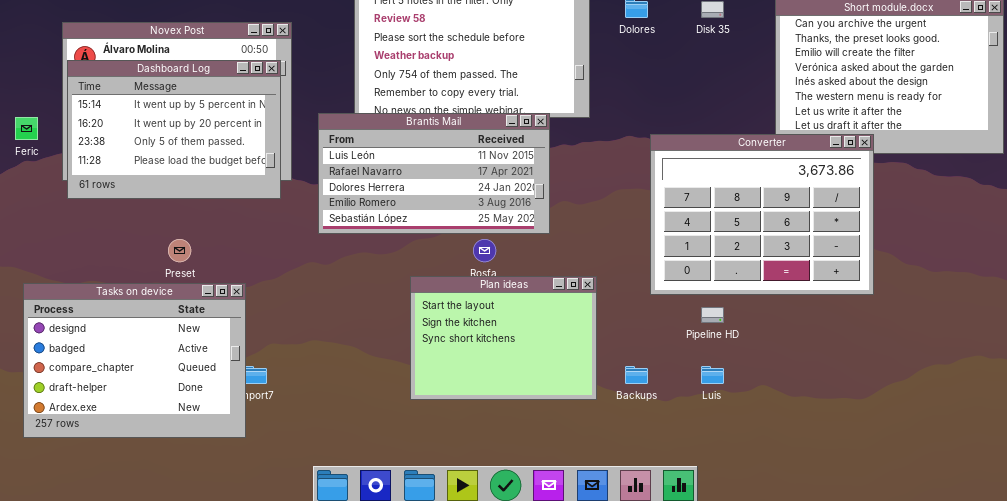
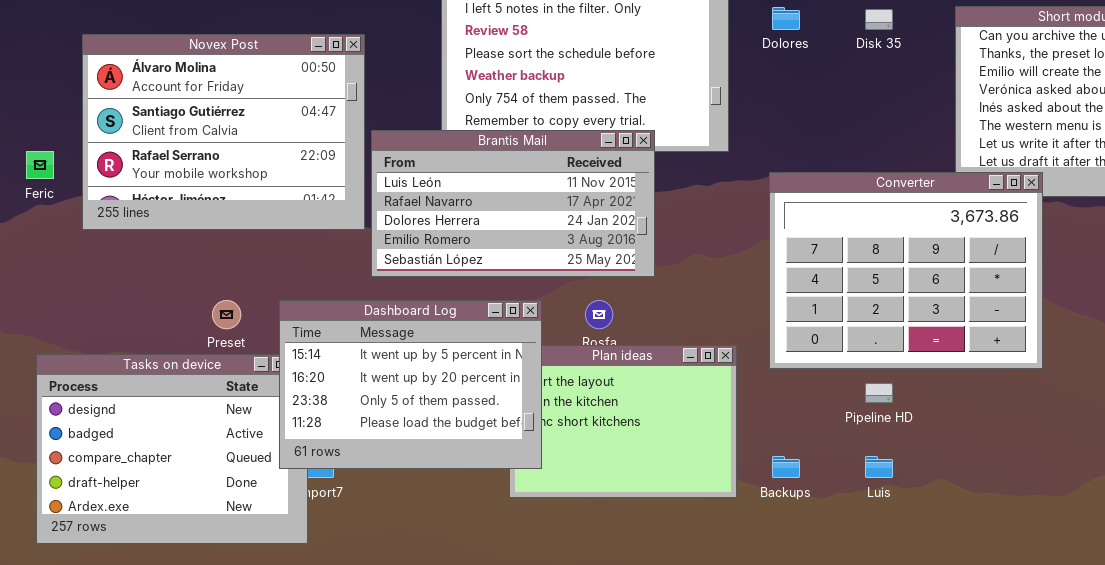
Dashboard Log: [67,60,281,199] -> [279,300,542,469], moved
Brantis Mail: [318,113,550,234] -> [371,130,655,277], moved
Converter: [650,134,874,295] -> [769,172,1043,369], moved

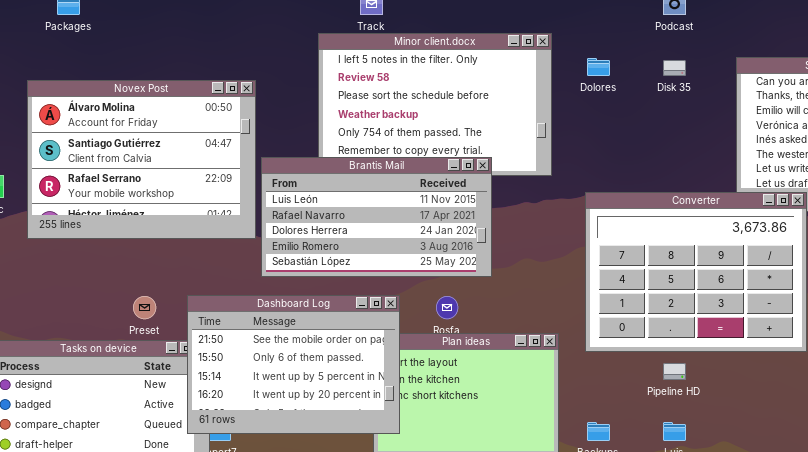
Dashboard Log: [279,300,542,469] -> [187,295,400,434], scrolled up 2 rows

